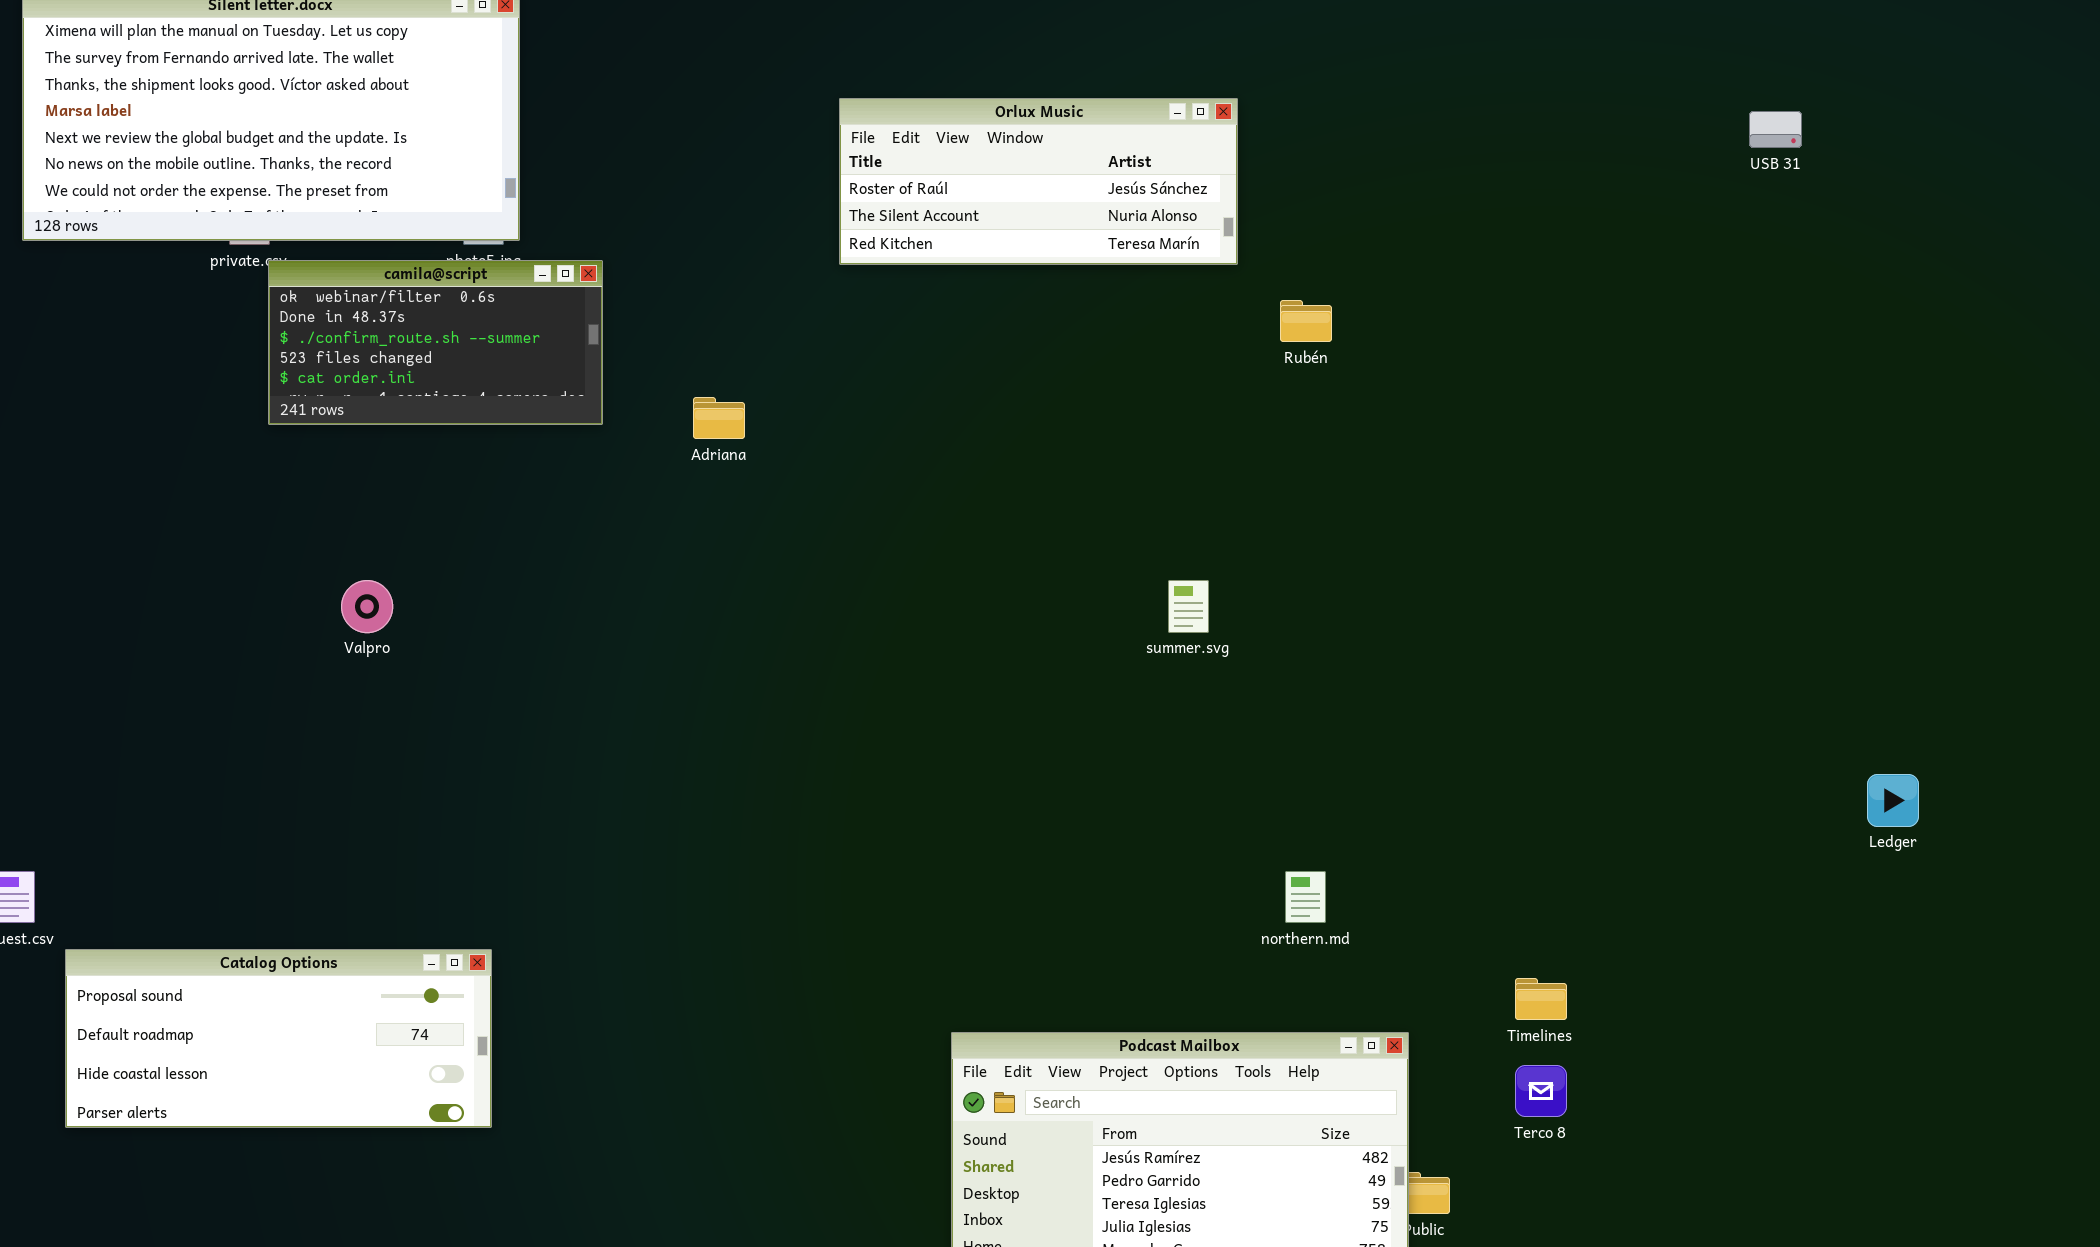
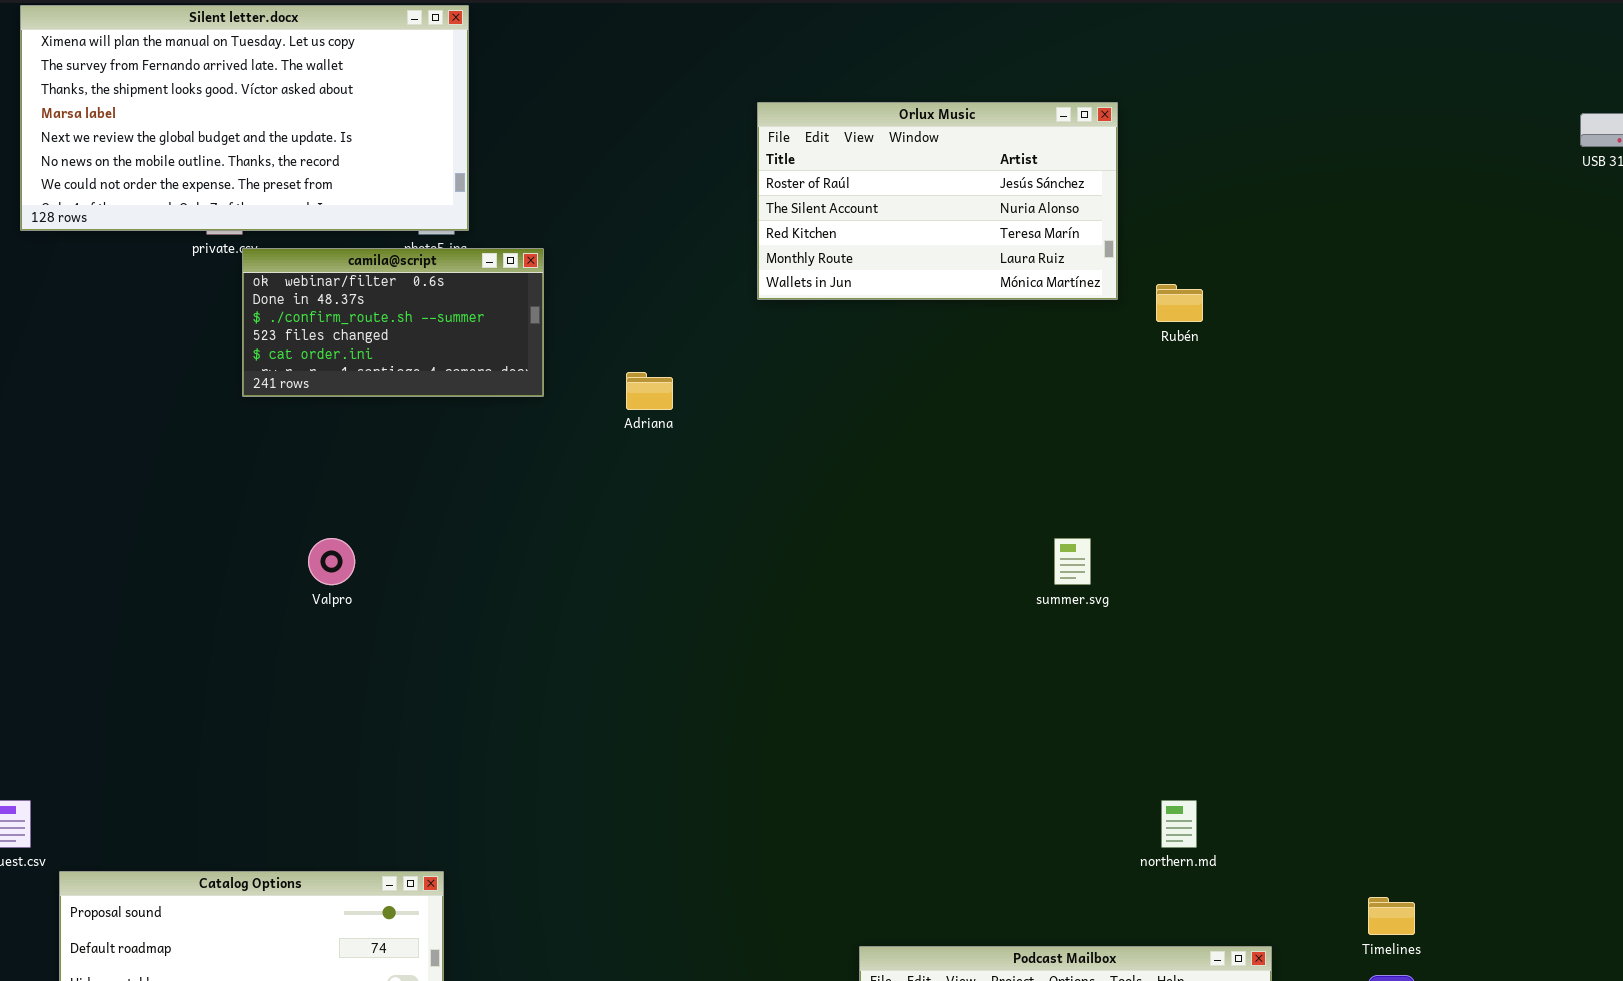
Orlux Music: [839,98,1238,265] -> [757,102,1118,300], resized

